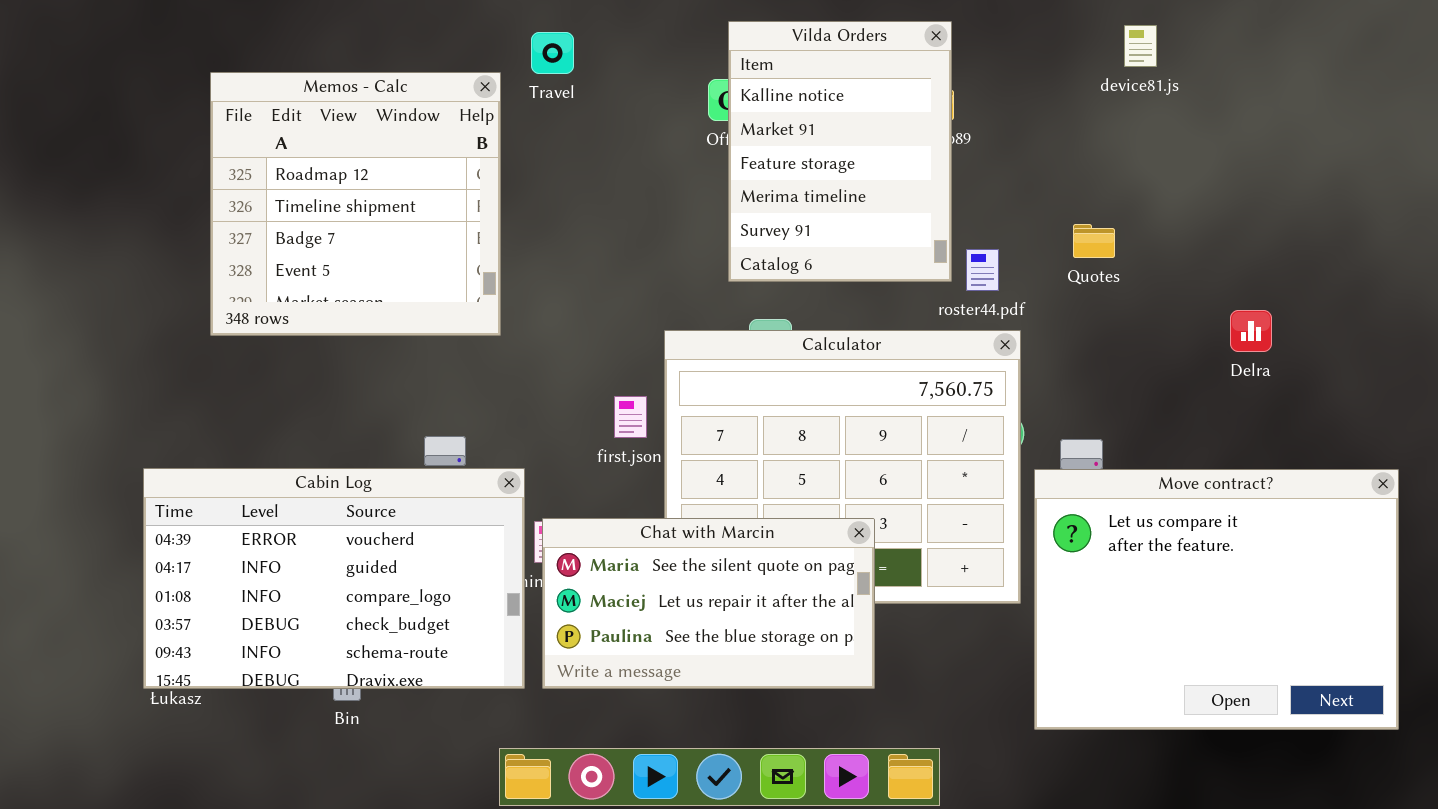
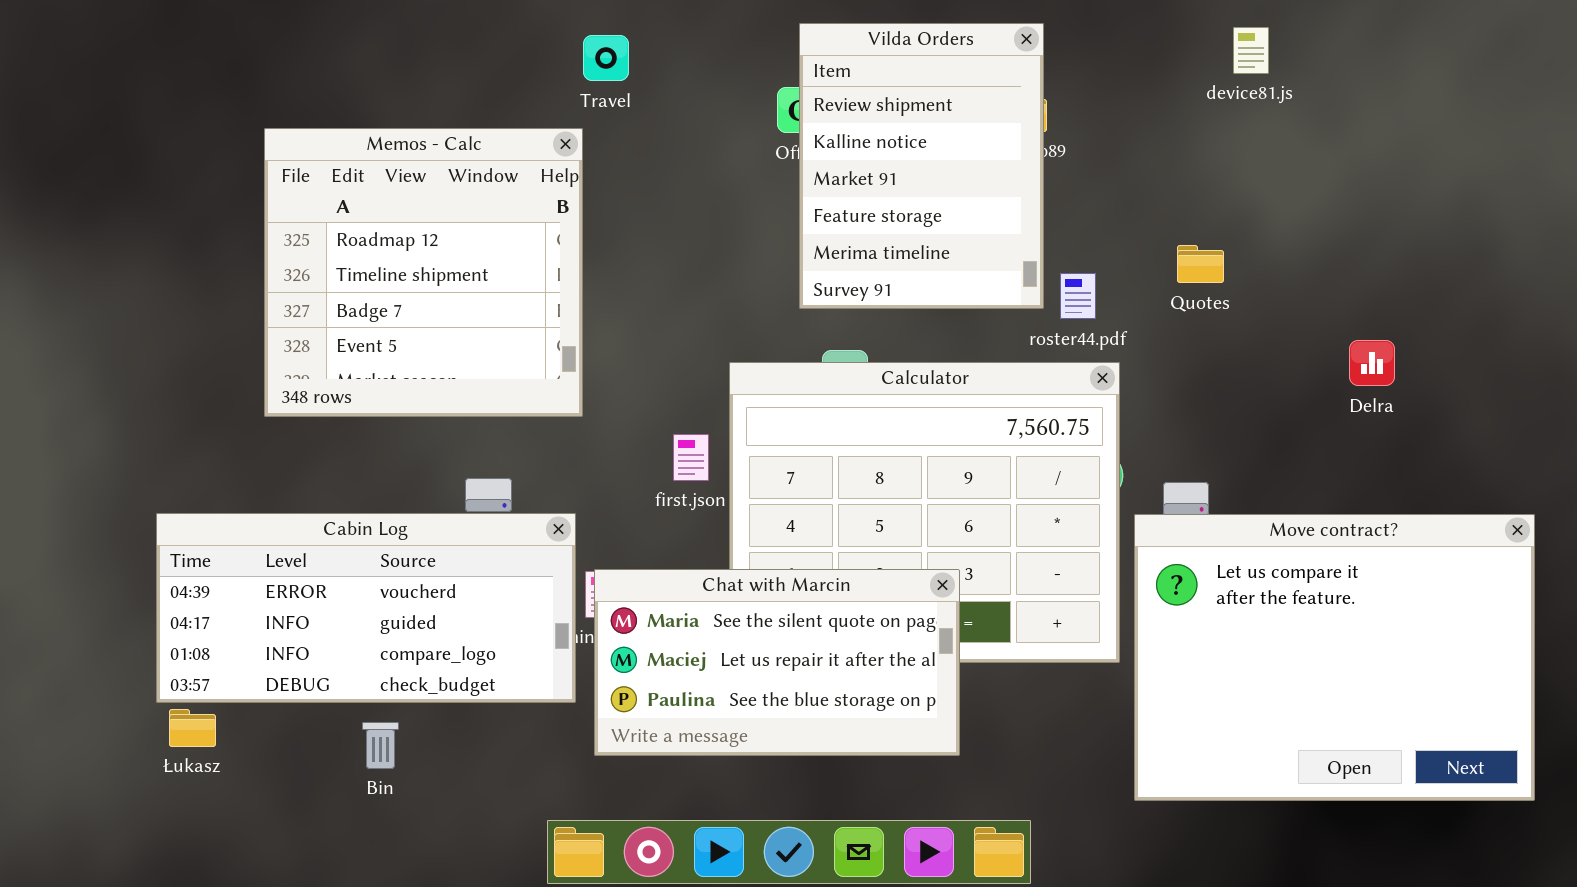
Vilda Orders: [728,21,952,282] -> [799,23,1044,309], scrolled up 1 row
Memos - Calc: [210,72,501,336] -> [264,128,583,417], moved
Cabin Log: [143,468,525,689] -> [156,513,576,703], resized

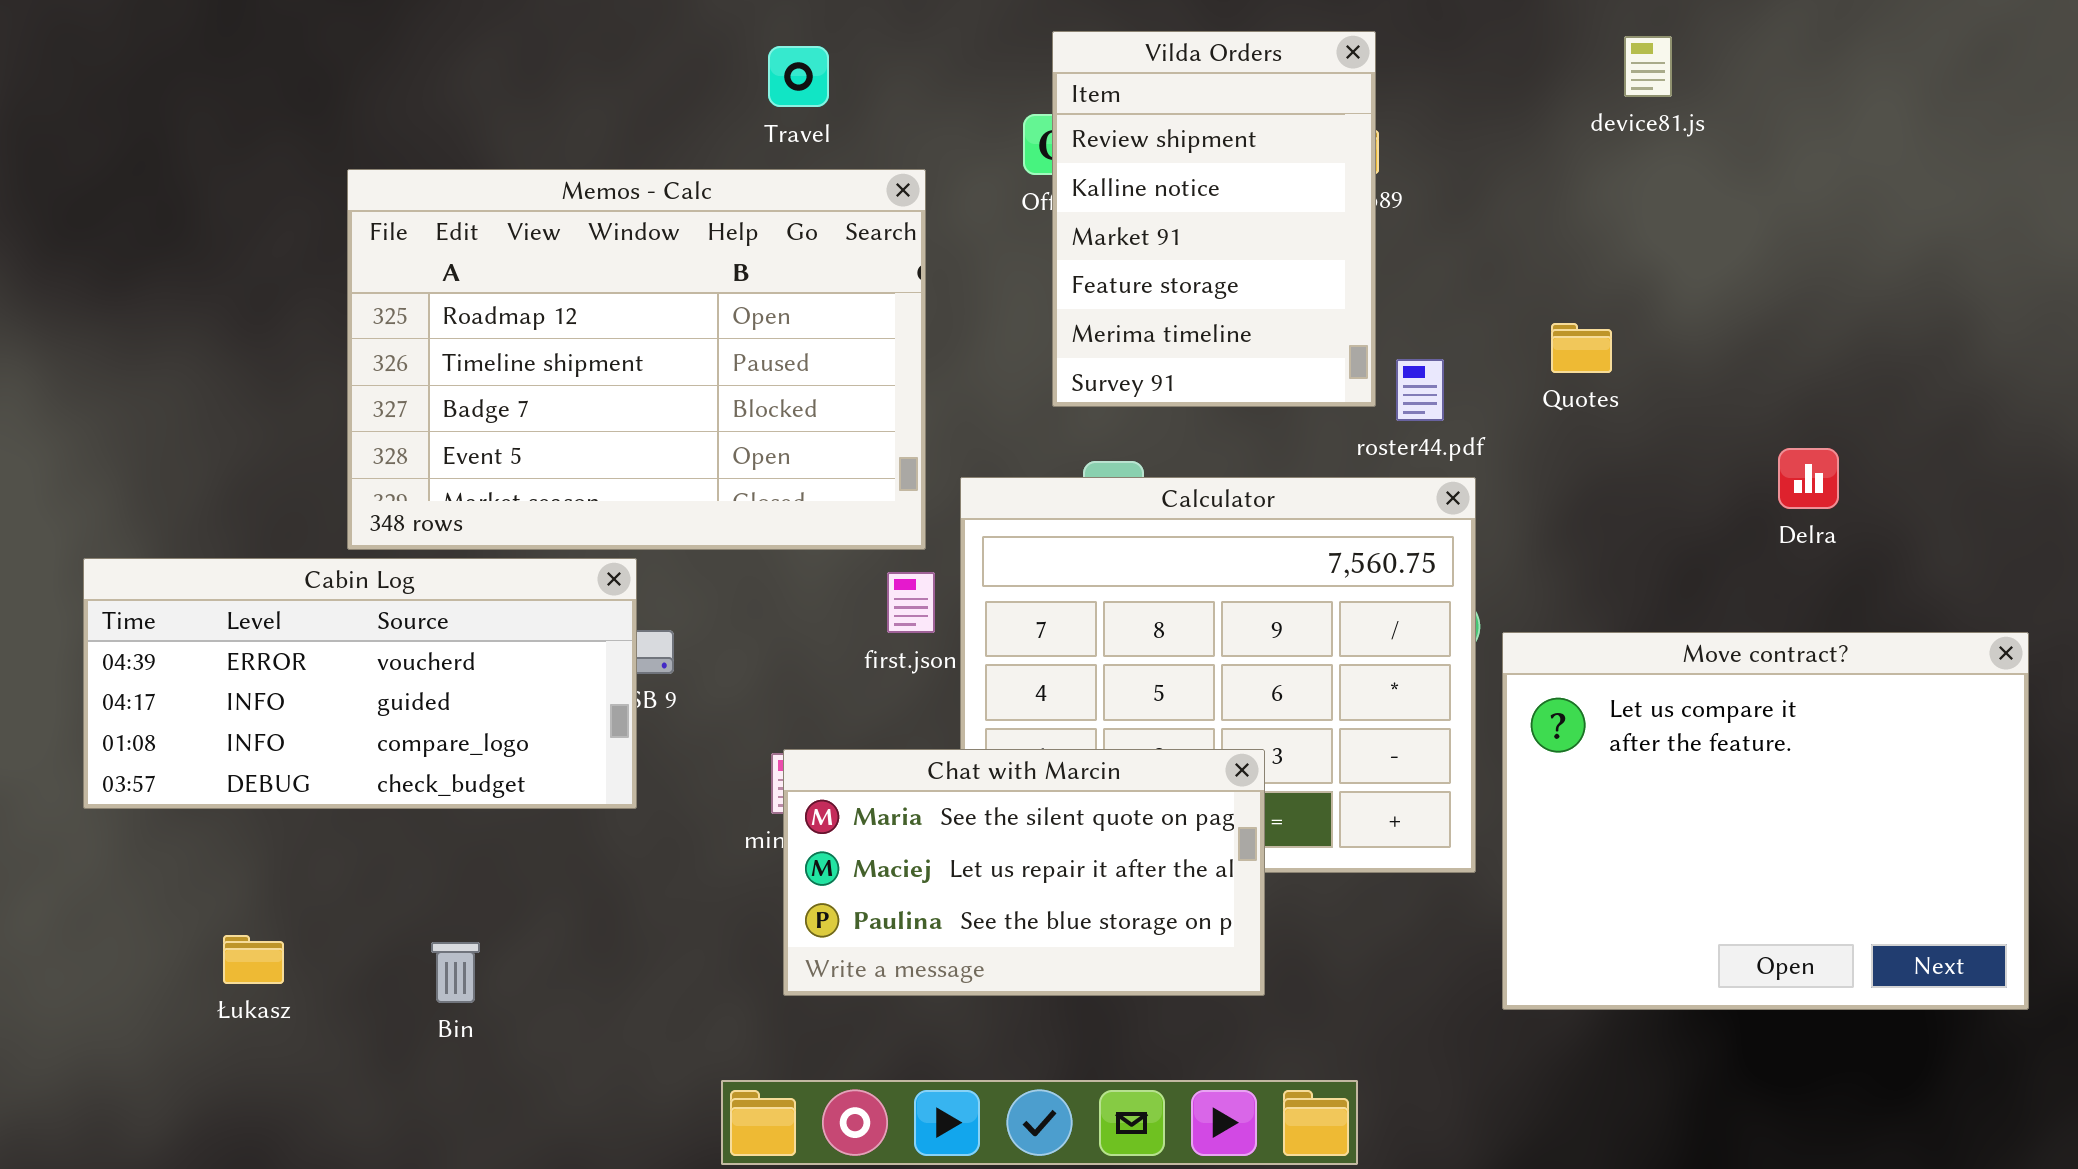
Memos - Calc: [264,128,583,417] -> [347,169,926,550], resized
Cabin Log: [156,513,576,703] -> [83,558,637,809], moved
Move contract?: [1134,514,1535,801] -> [1502,632,2029,1010], moved
Bin: [362,722,399,769] -> [431,942,480,1003], moved

